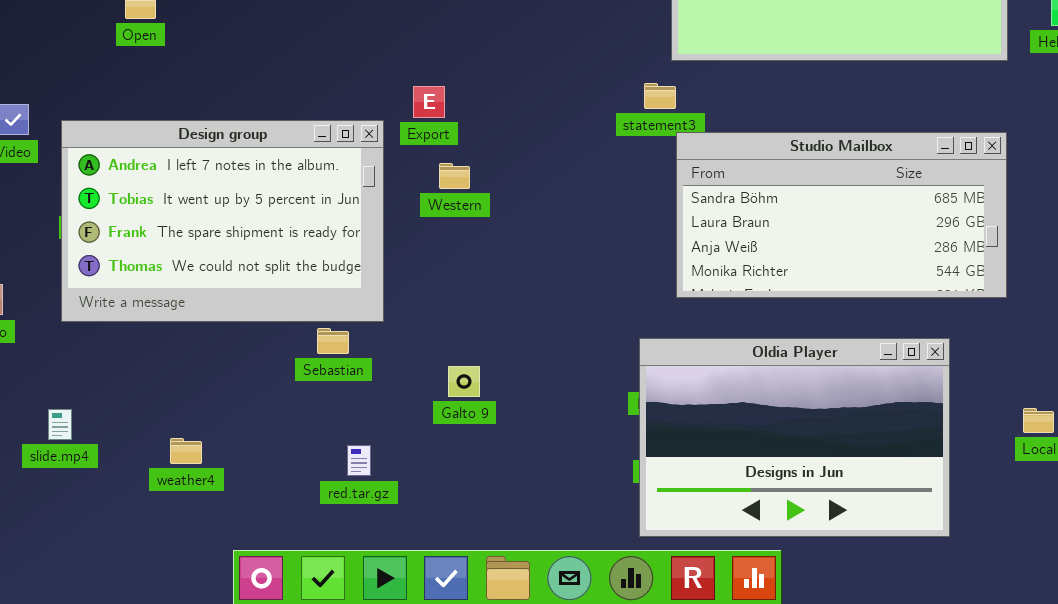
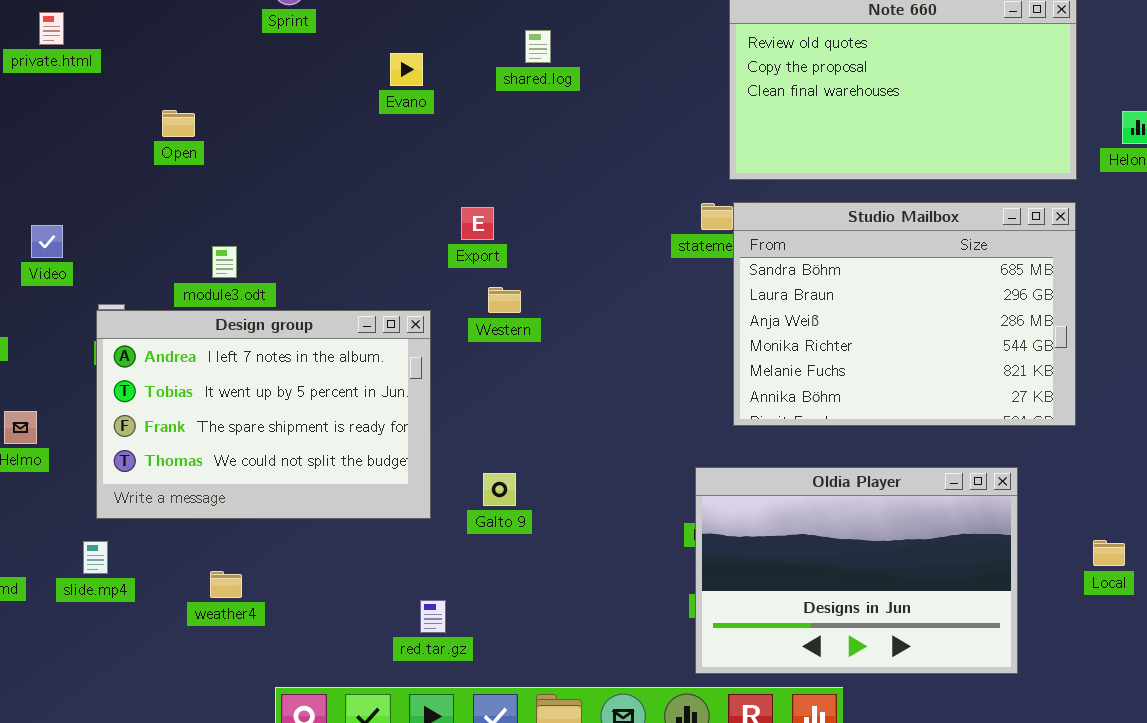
Design group: [61,120,384,322] -> [96,310,431,519], moved
Studio Mailbox: [676,132,1007,298] -> [733,202,1076,426], resized
Galto 9: [448,366,480,397] -> [483,473,516,506], moved
red.tar.gz: [347,445,371,476] -> [420,600,446,633], moved

